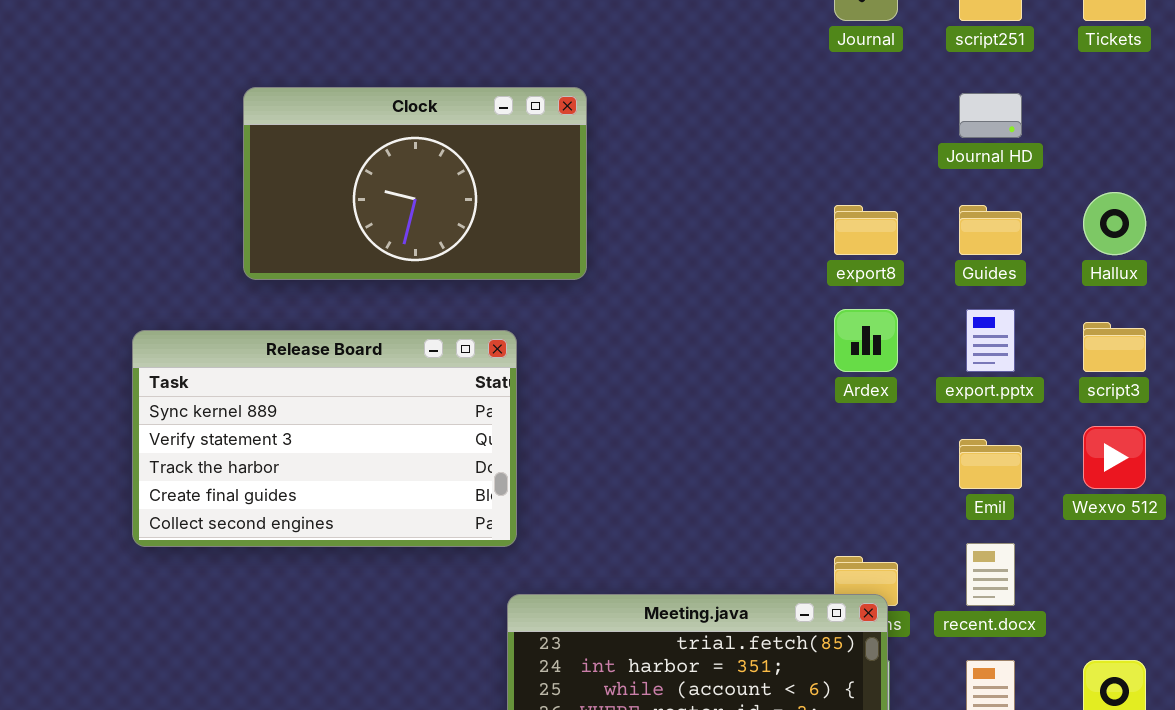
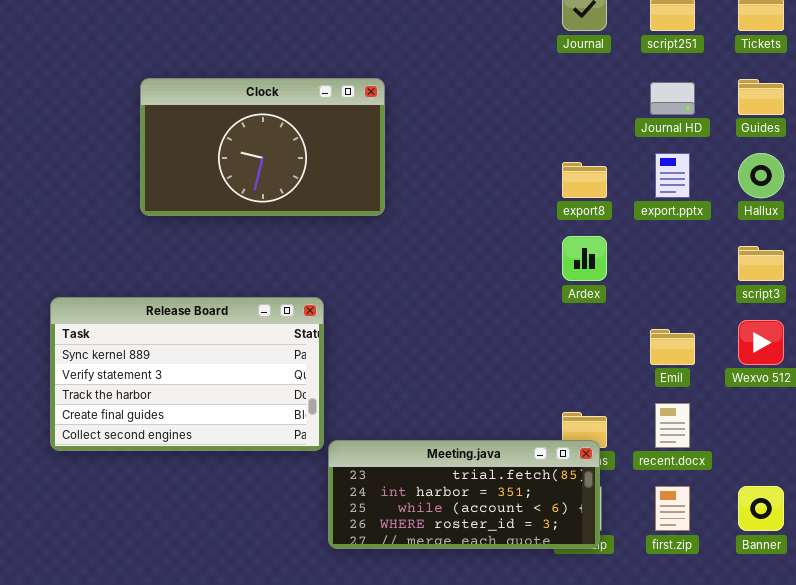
Guides: [959,205,1022,255] -> [738,79,784,115], moved
export.pptx: [966,309,1015,372] -> [655,153,690,198], moved
Release Board: [132,330,517,547] -> [50,297,324,451], moved

